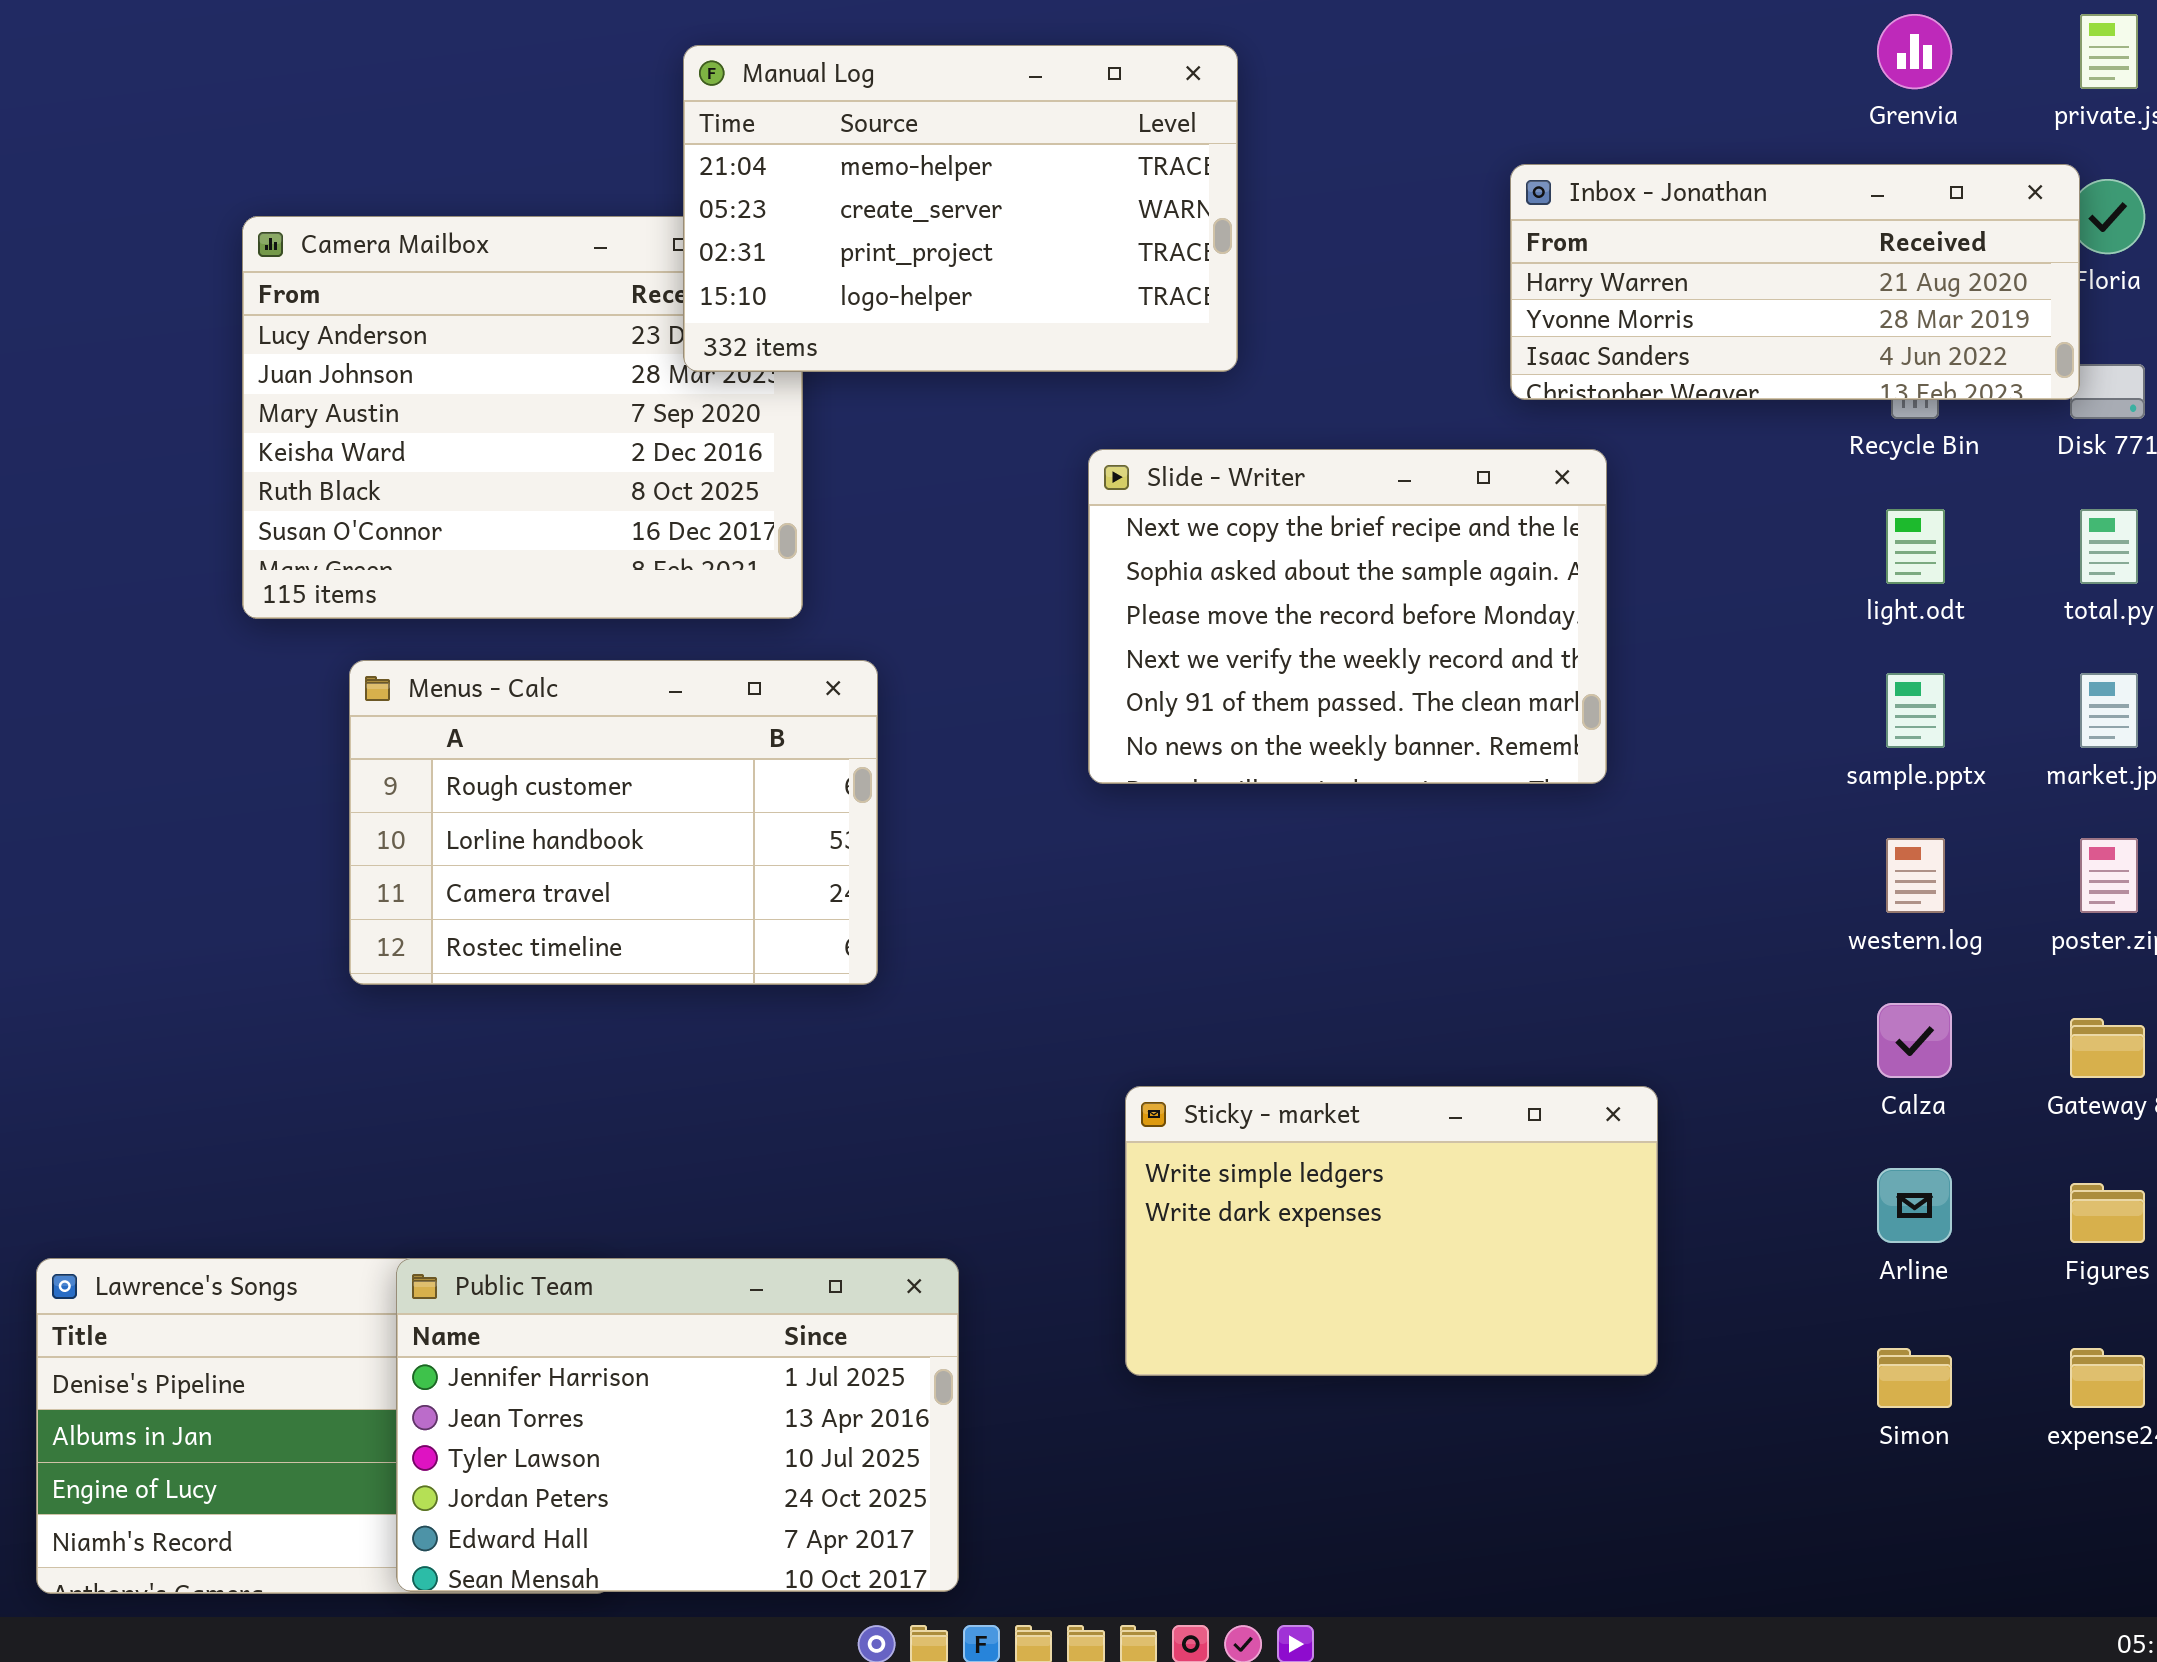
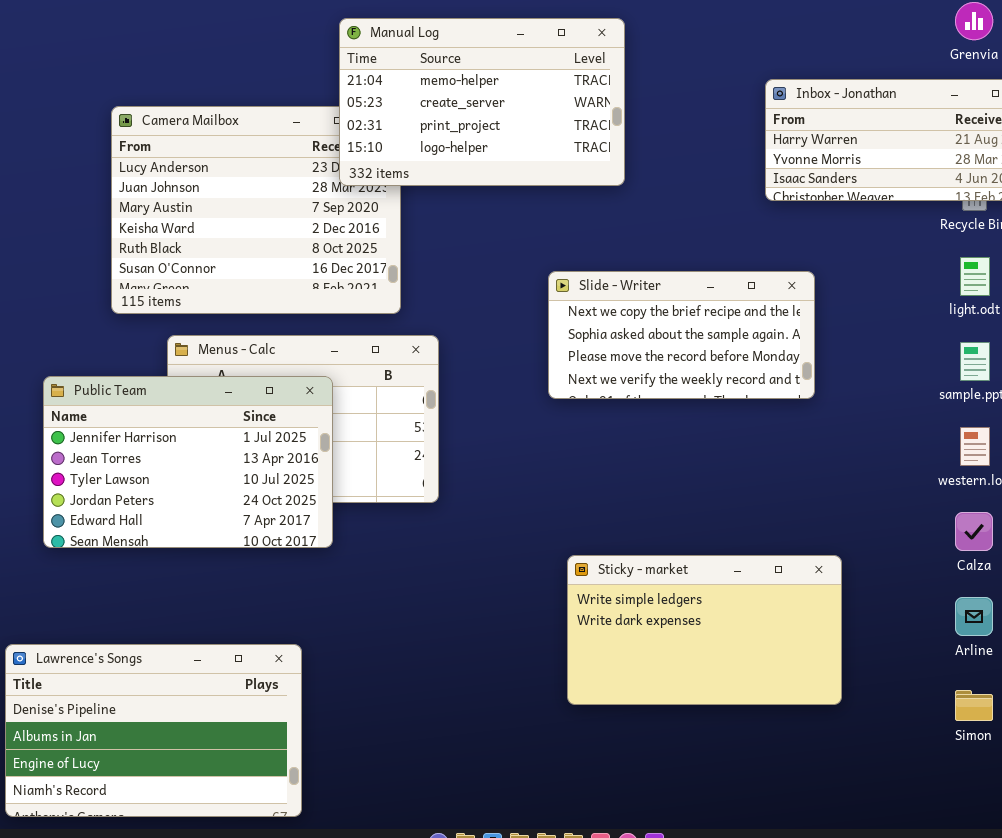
Slide - Writer: [1088,449,1607,784] -> [548,271,815,399], resized
Public Team: [396,1258,959,1592] -> [43,376,333,548], moved

